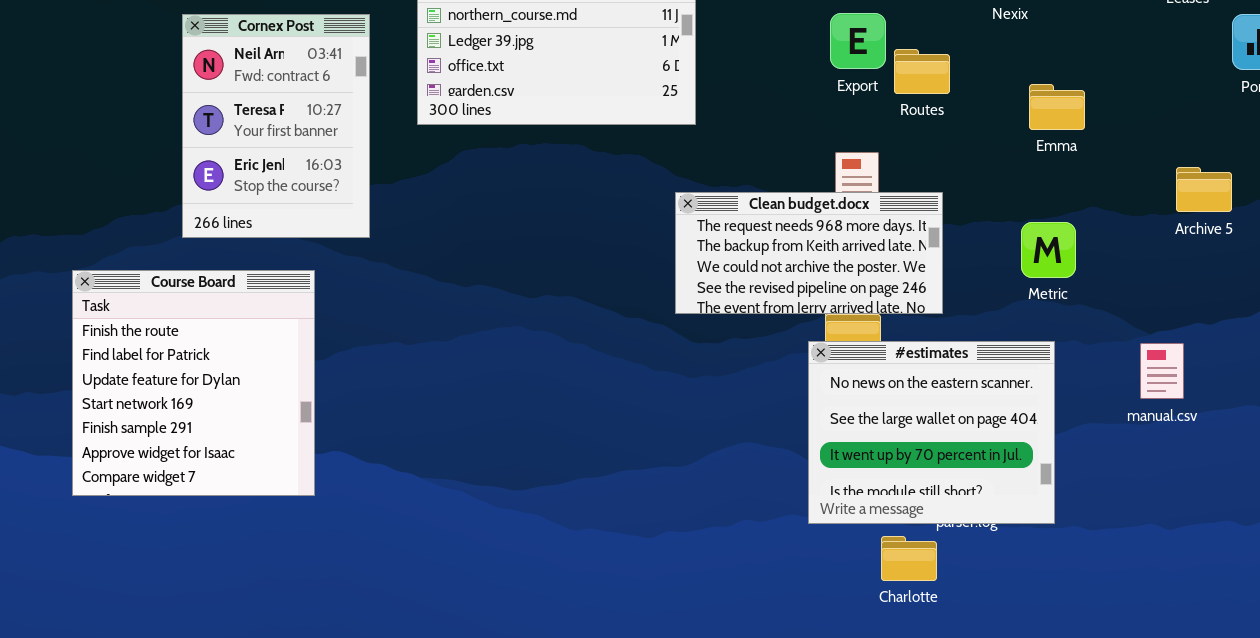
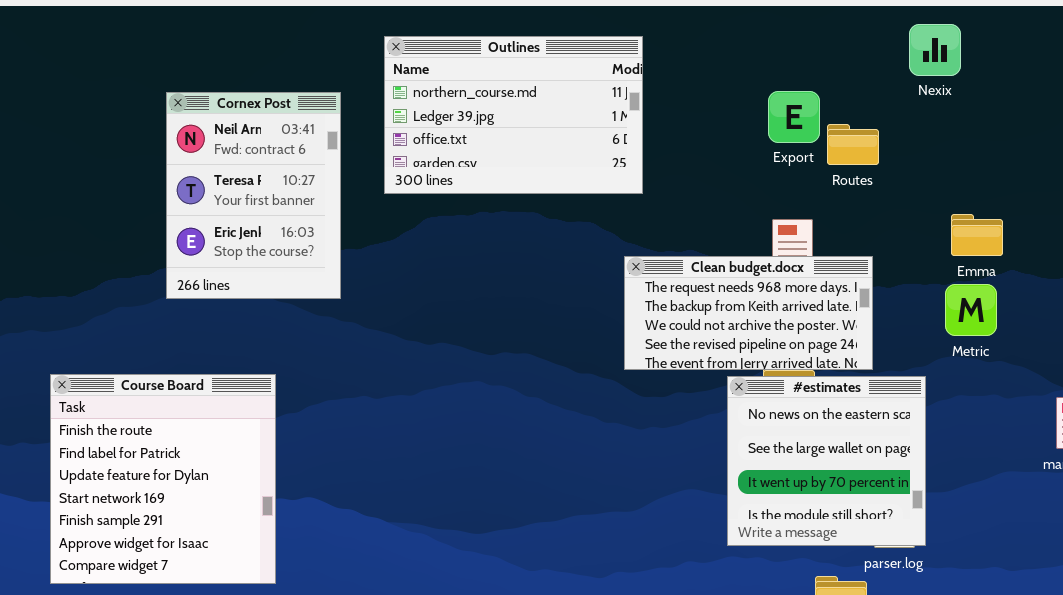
Emma: [1029,84,1085,130] -> [951,214,1003,256], moved
Course Board: [72,270,315,496] -> [50,374,276,584], moved
#estimates: [808,341,1055,524] -> [727,376,926,546], moved, resized

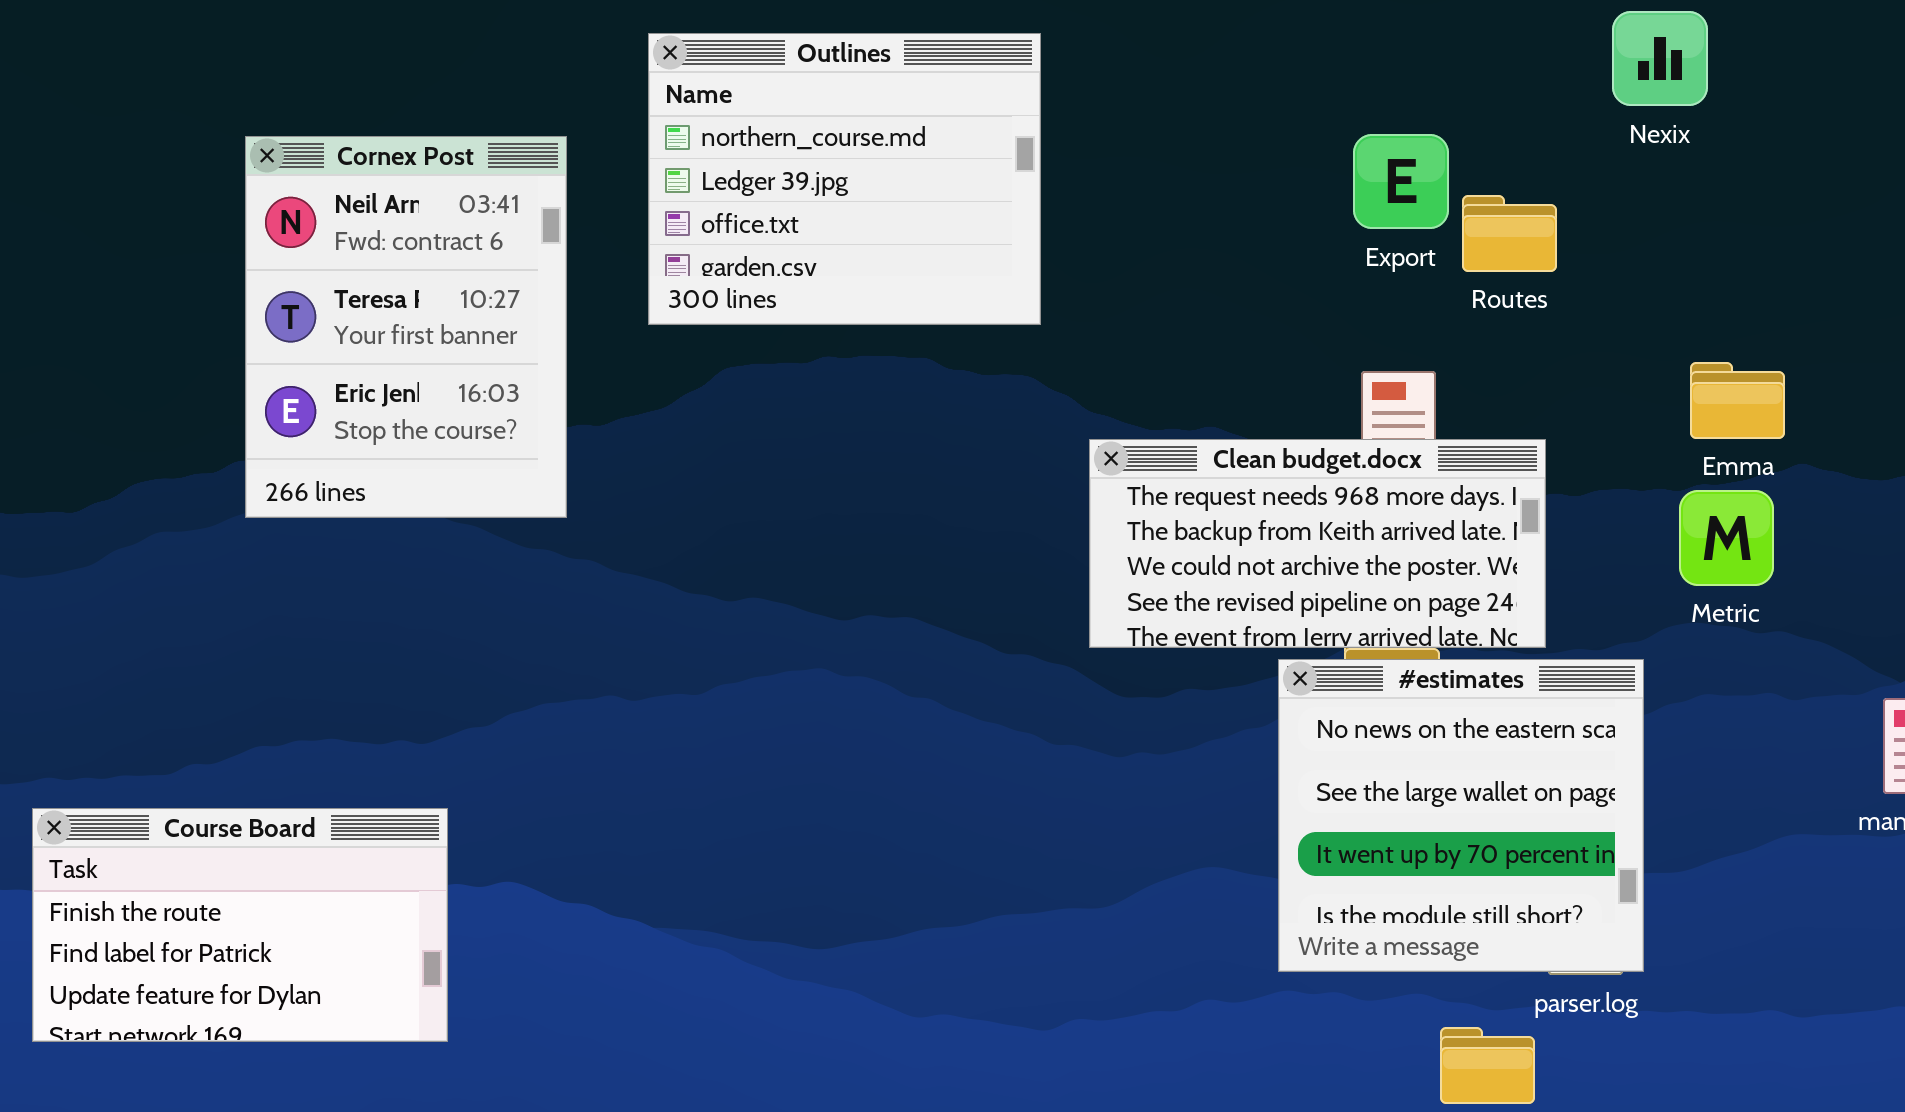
Outlines: [384,36,643,194] -> [648,33,1041,325], resized
Course Board: [50,374,276,584] -> [32,808,448,1042], resized

